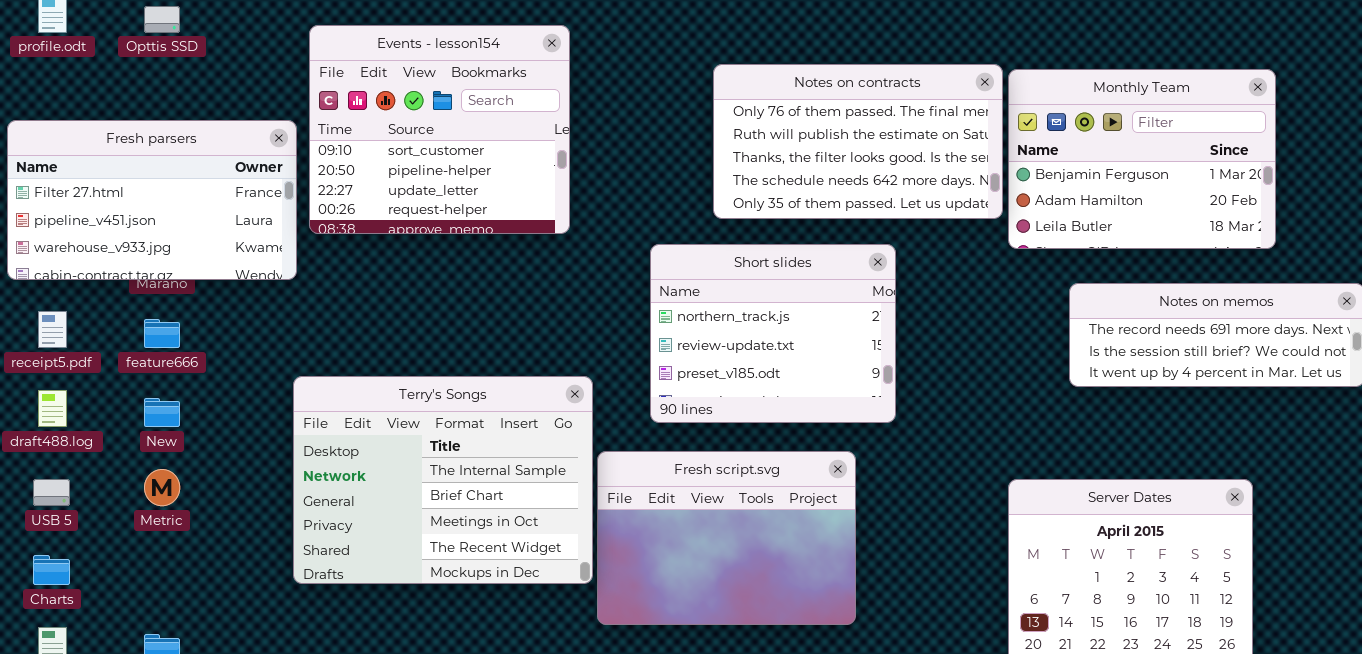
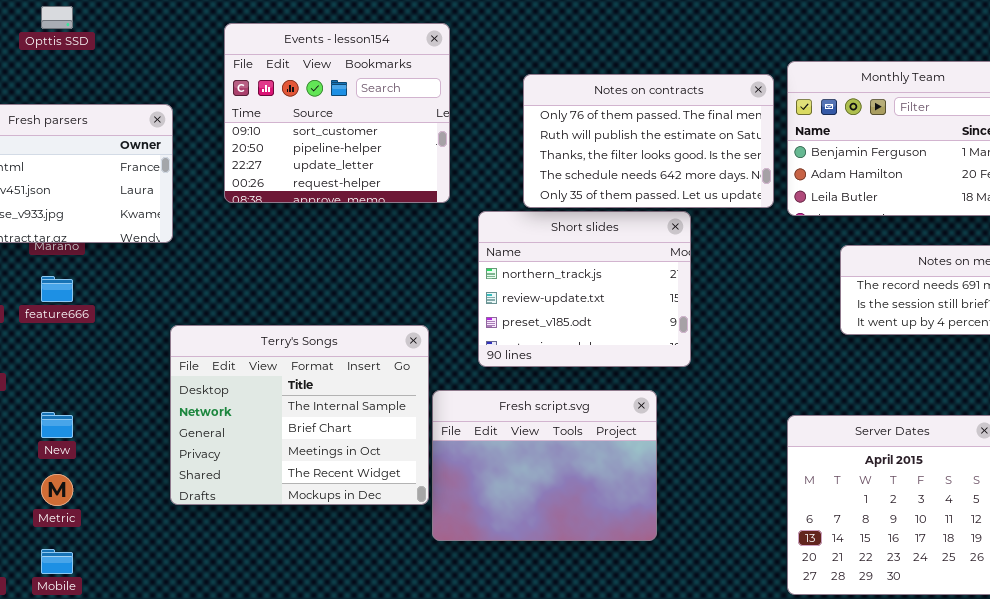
Events - lesson154: [309,25,570,234] -> [224,23,450,203], moved
Notes on contracts: [713,64,1003,219] -> [523,74,774,208], moved
New: [144,398,180,427] -> [41,412,73,438], moved
Metric: [144,469,180,506] -> [41,474,73,506], moved

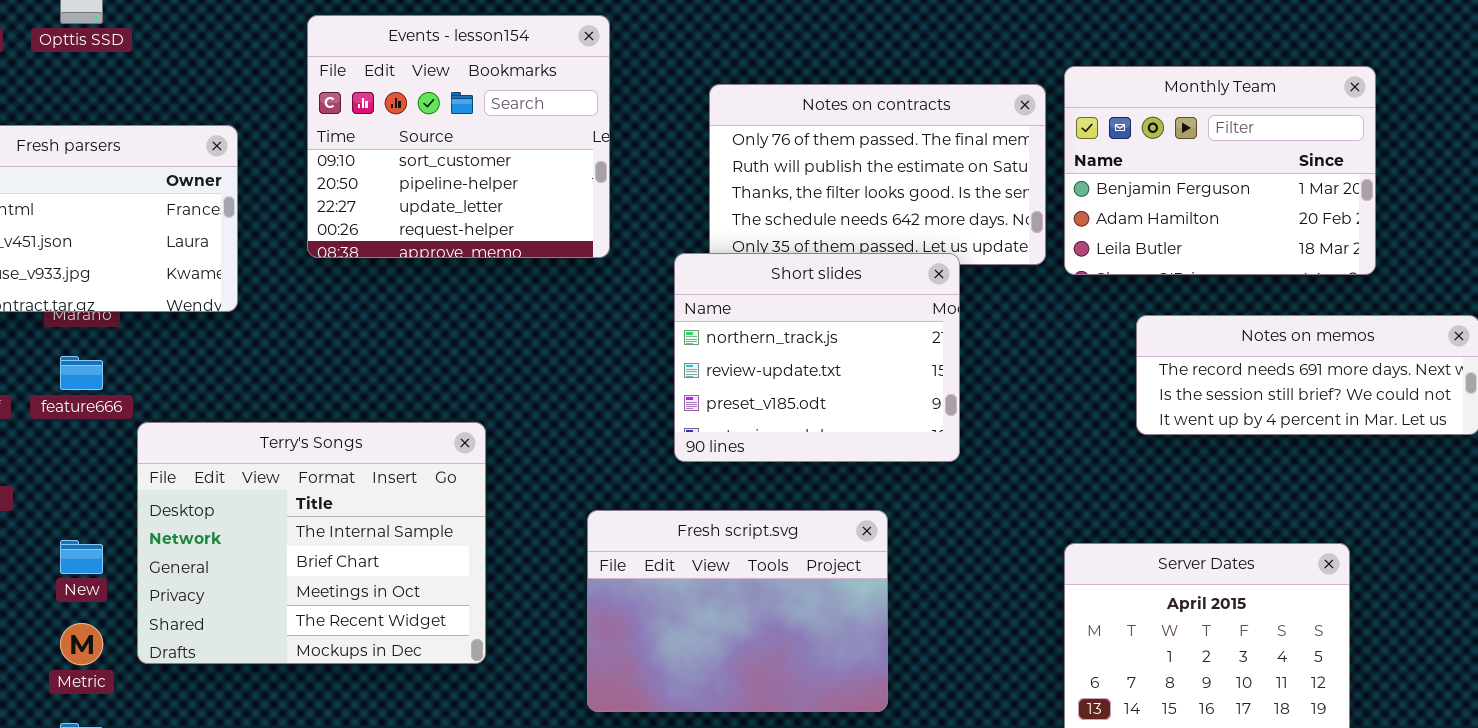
Short slides: [478,211,691,367] -> [674,253,960,462], moved
Terry's Songs: [170,325,429,505] -> [137,422,486,664], moved

